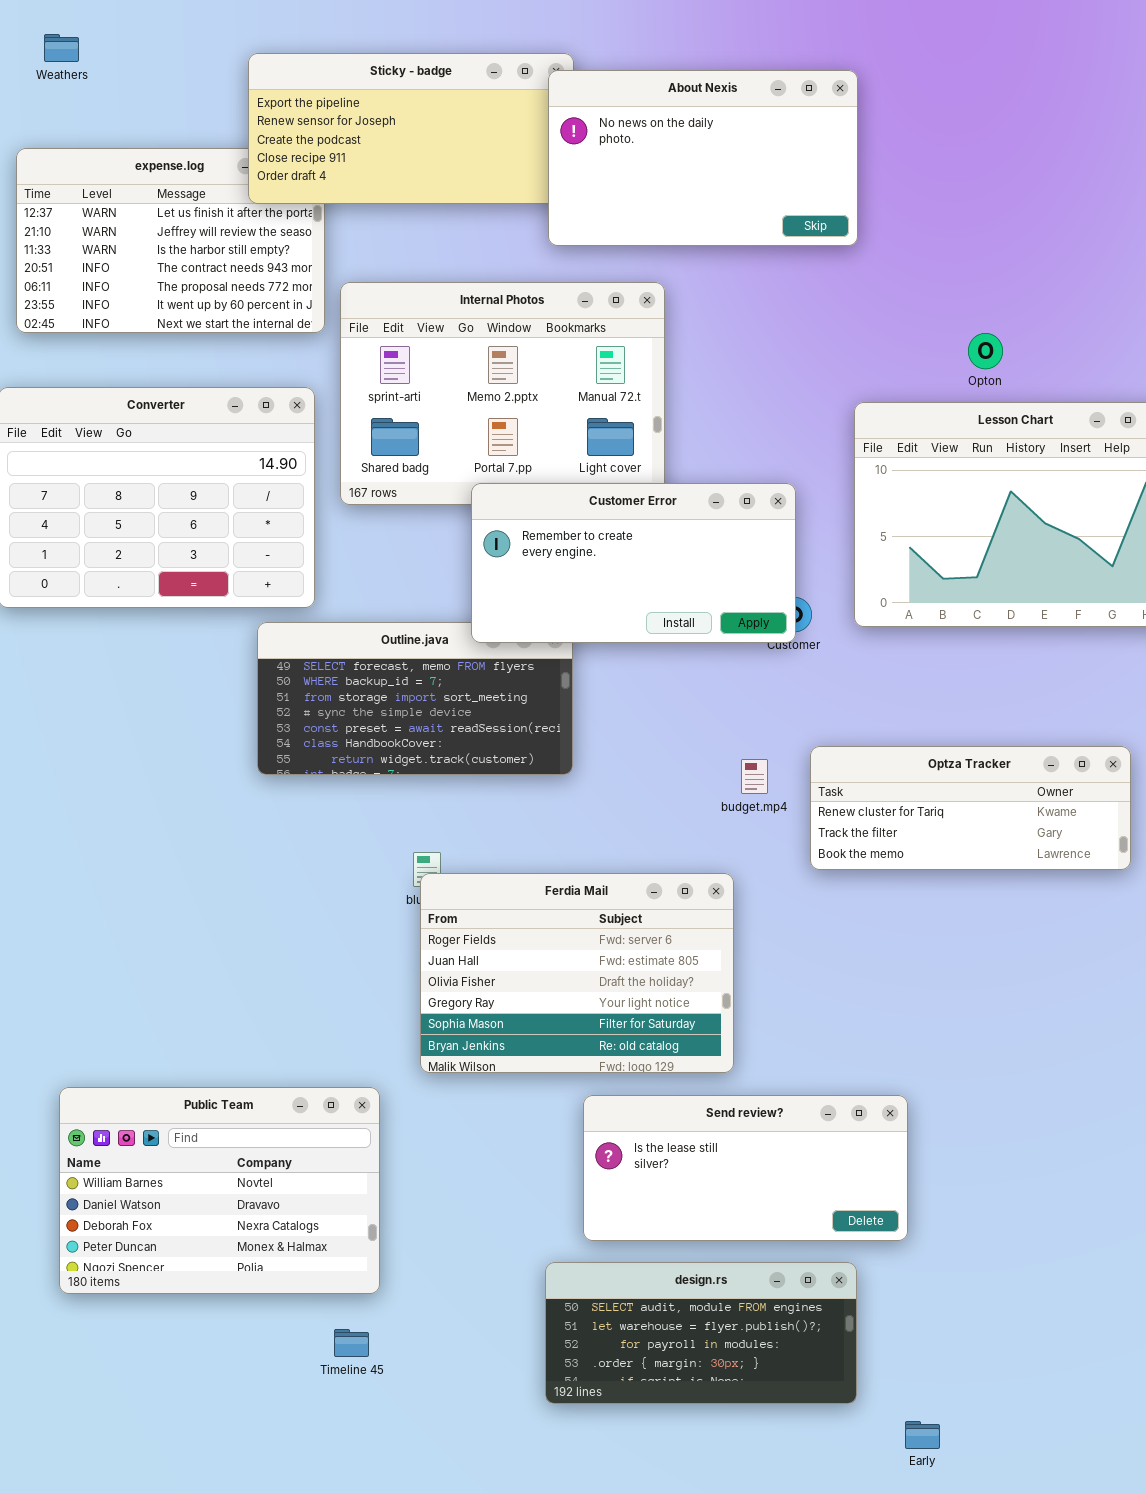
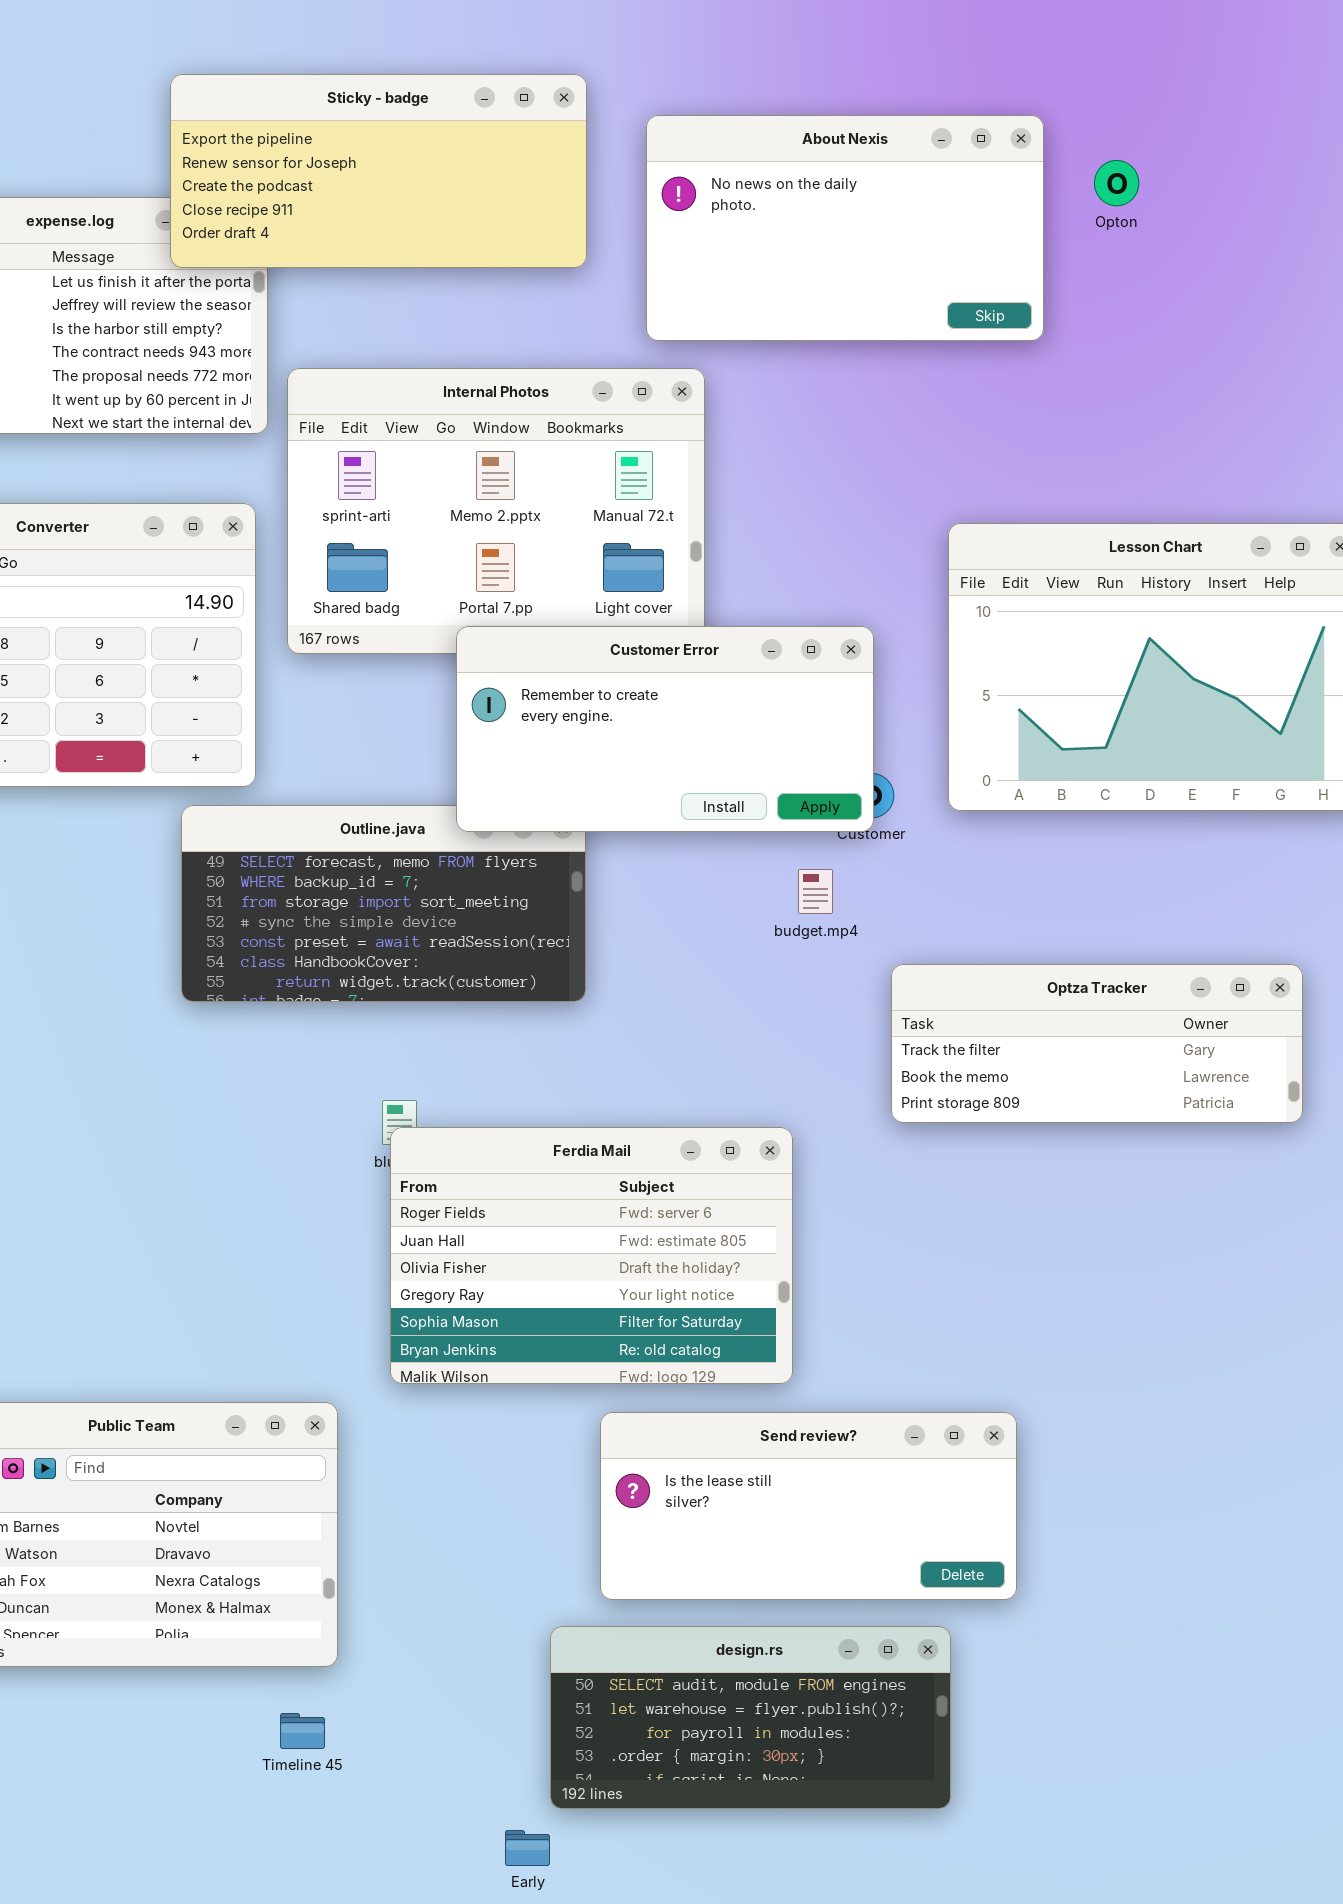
About Nexis: [548,70,858,246] -> [646,115,1044,341], moved
Opton: [968,333,1003,369] -> [1094,160,1139,206], moved
Optza Tracker: [810,746,1131,870] -> [891,964,1303,1123], scrolled down 1 row
budget.mp4: [741,759,768,794] -> [798,869,833,914], moved
Early: [905,1421,940,1449] -> [505,1830,550,1866], moved

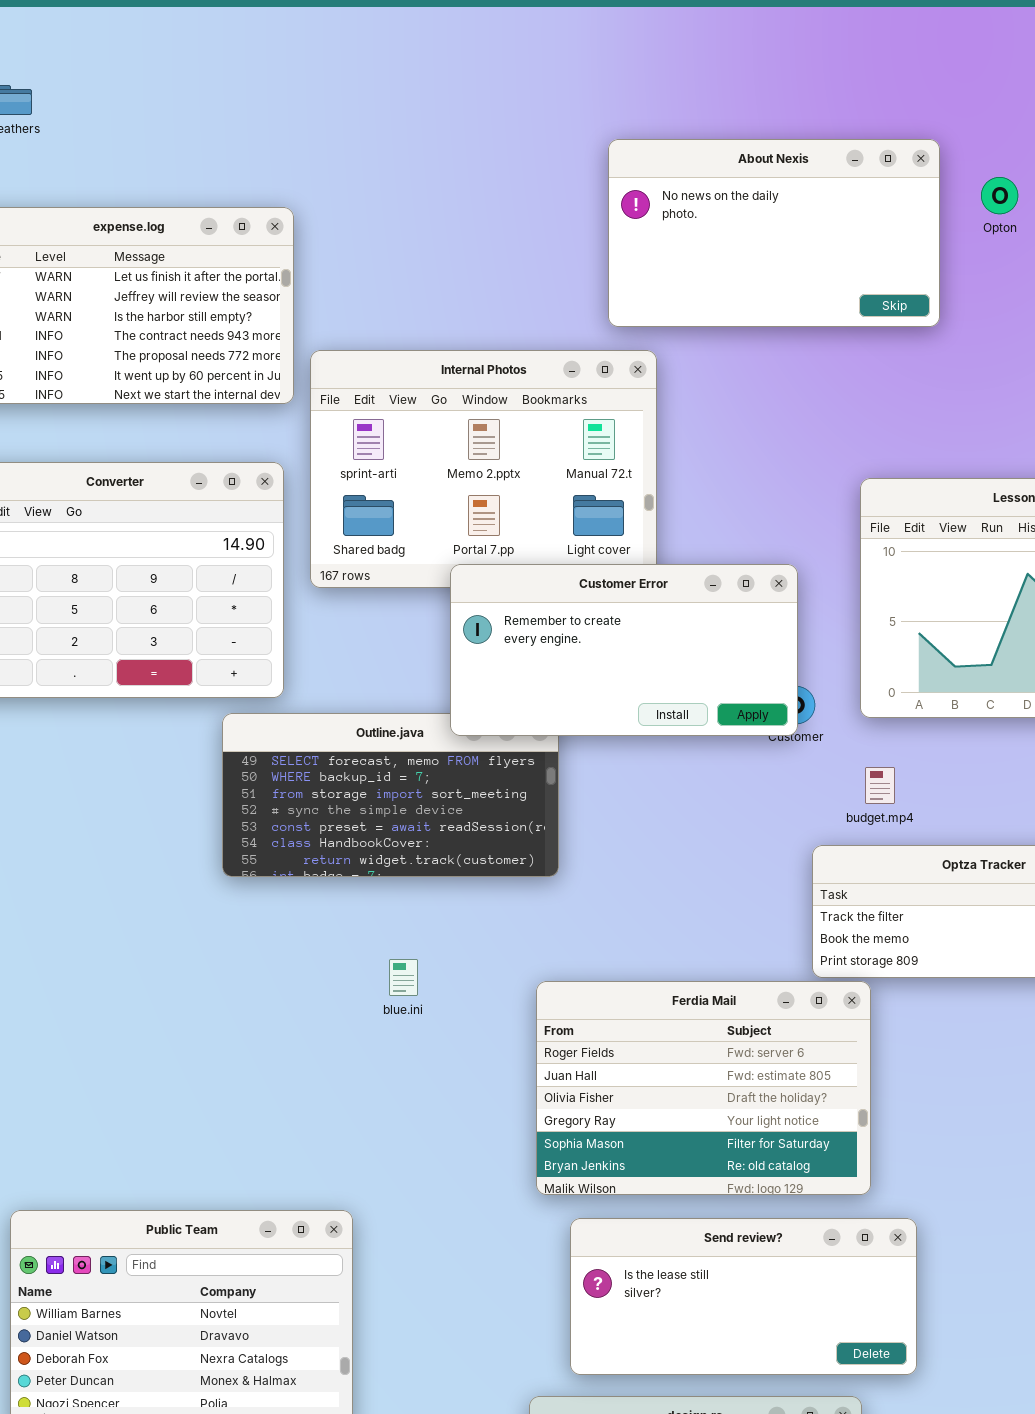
Sticky - badge: [170,74,587,268] -> none, closed
budget.mp4: [798,869,833,914] -> [865,767,895,804], moved
Ferdia Mail: [390,1127,793,1384] -> [536,981,871,1195], moved

